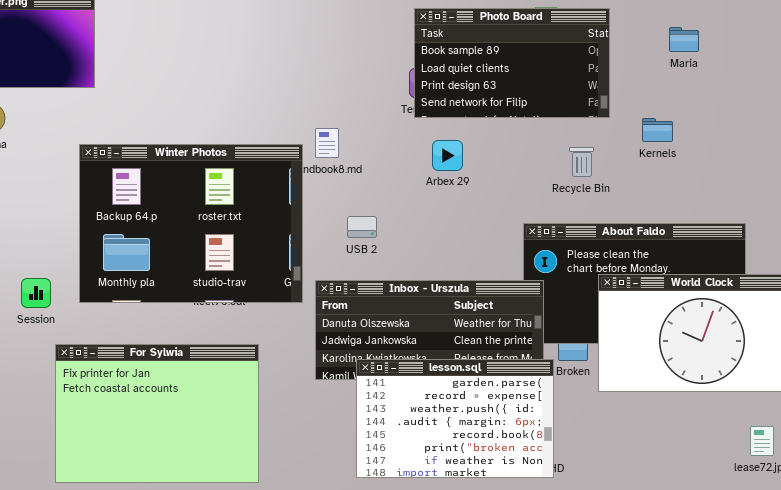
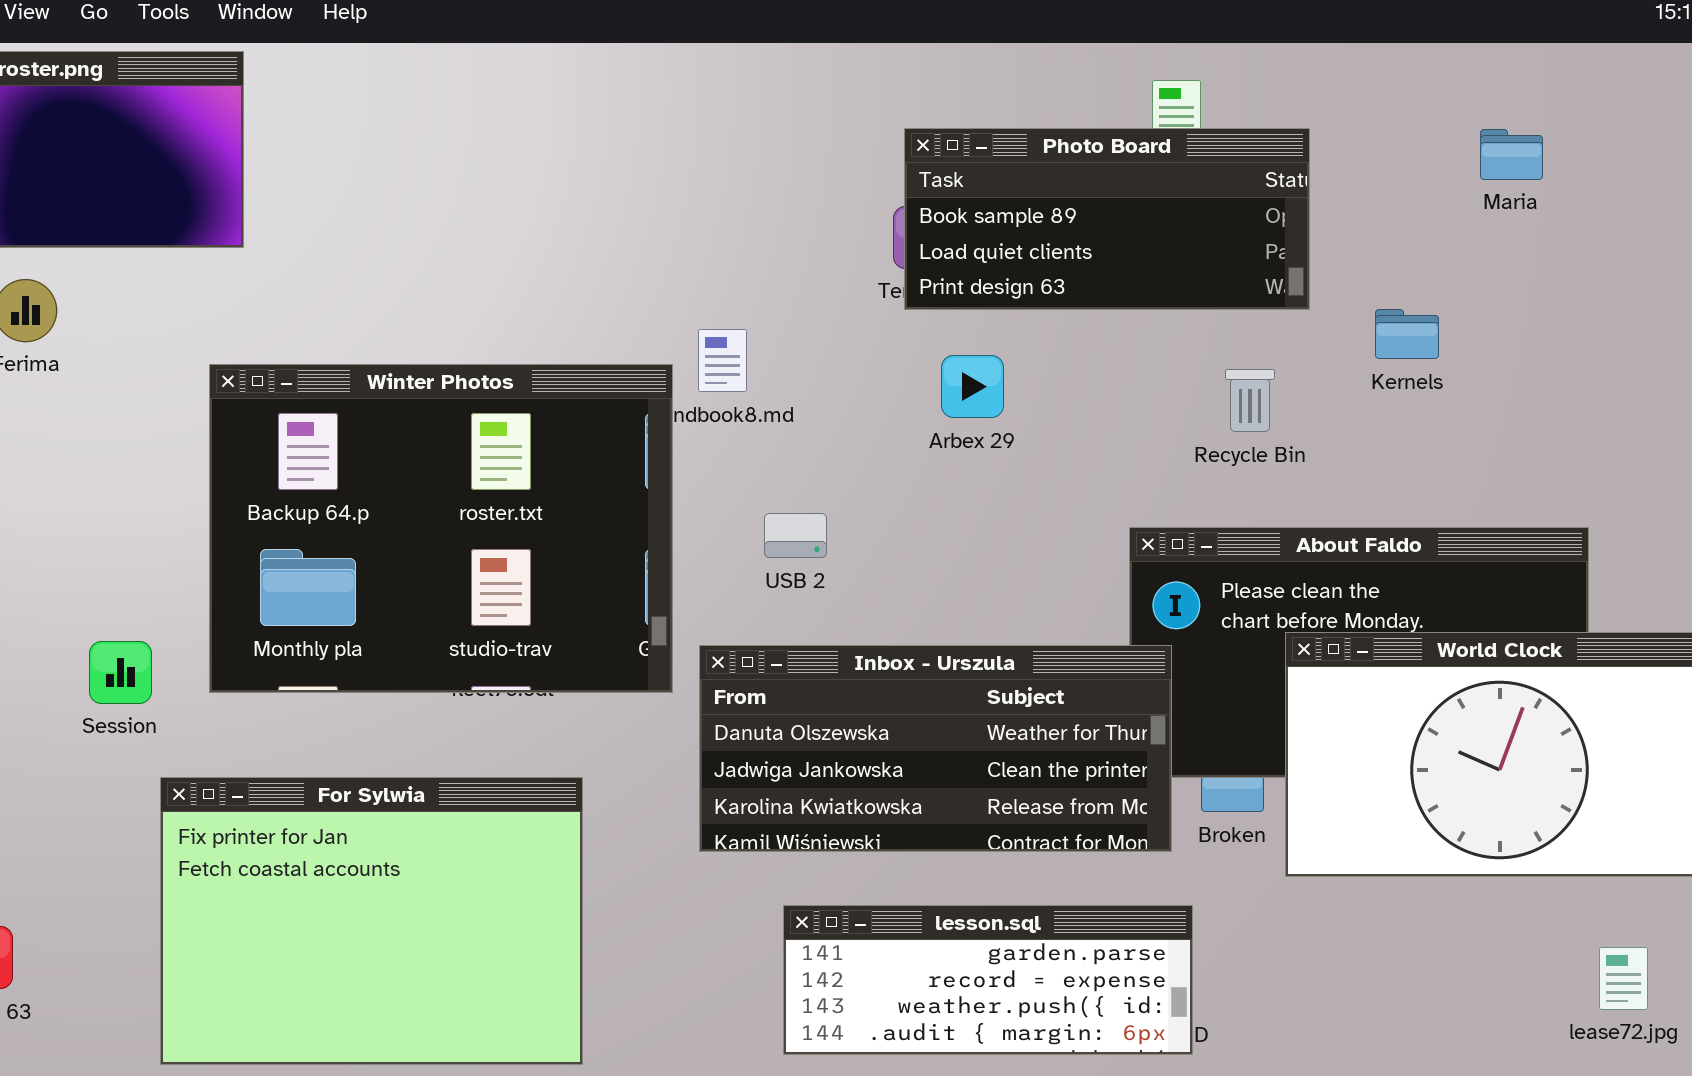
Photo Board: [414,8,610,118] -> [904,128,1310,310], resized
Maria: [669,27,699,52] -> [1480,129,1543,180], moved
lesson.sql: [356,359,554,478] -> [783,905,1193,1055], resized

